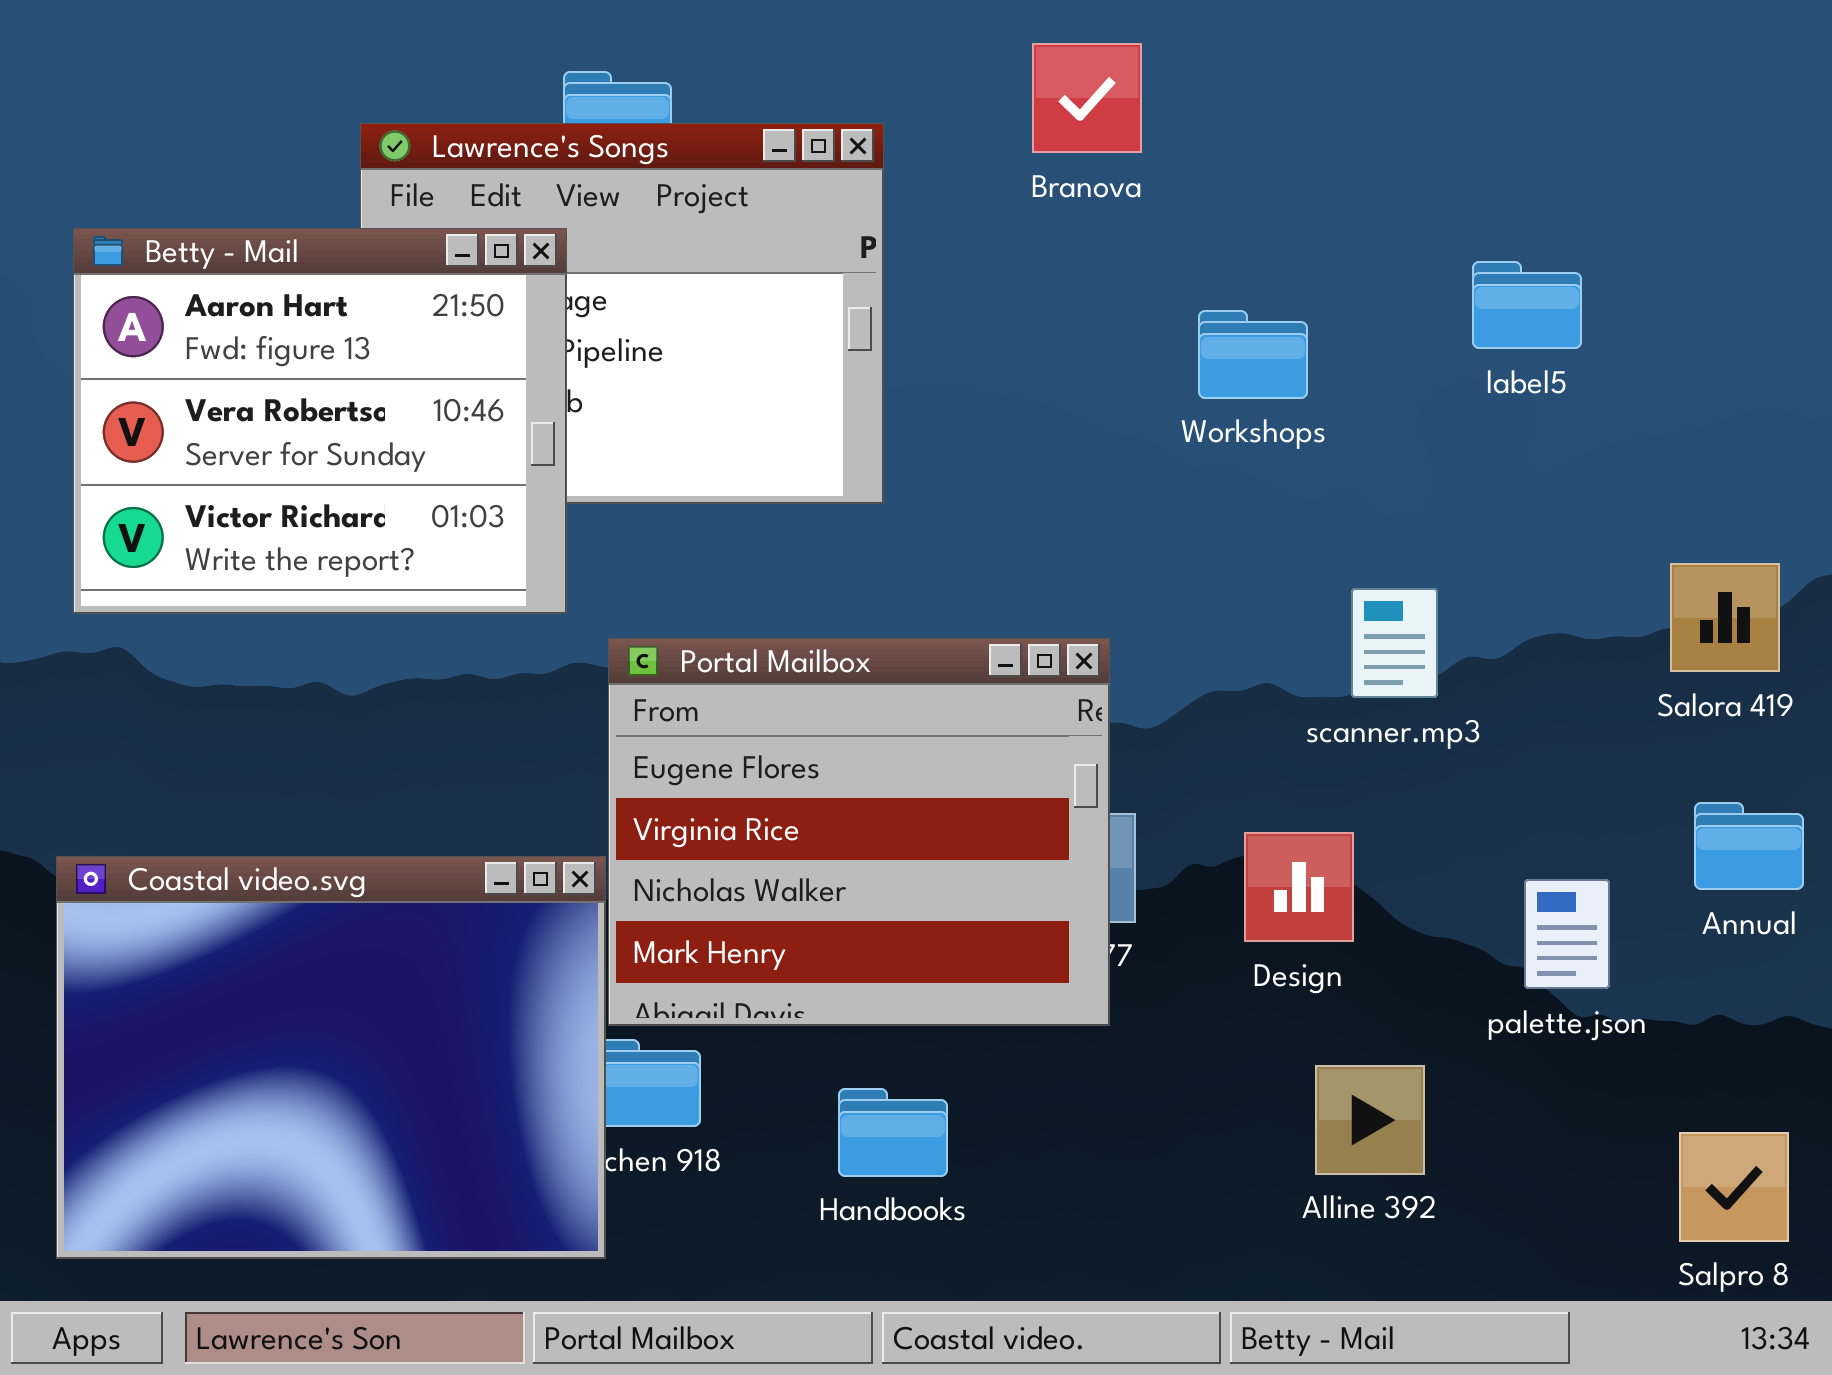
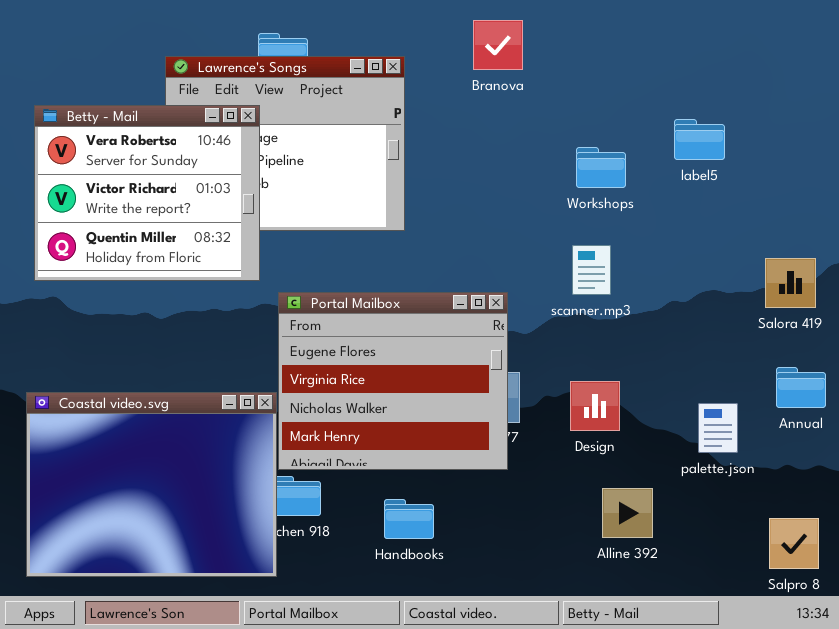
Betty - Mail: [73,228,567,614] -> [34,105,260,281], scrolled down 1 row
Workshops: [1198,310,1308,399] -> [576,147,626,188], moved
scanner.mp3: [1351,588,1438,698] -> [572,245,611,295], moved

